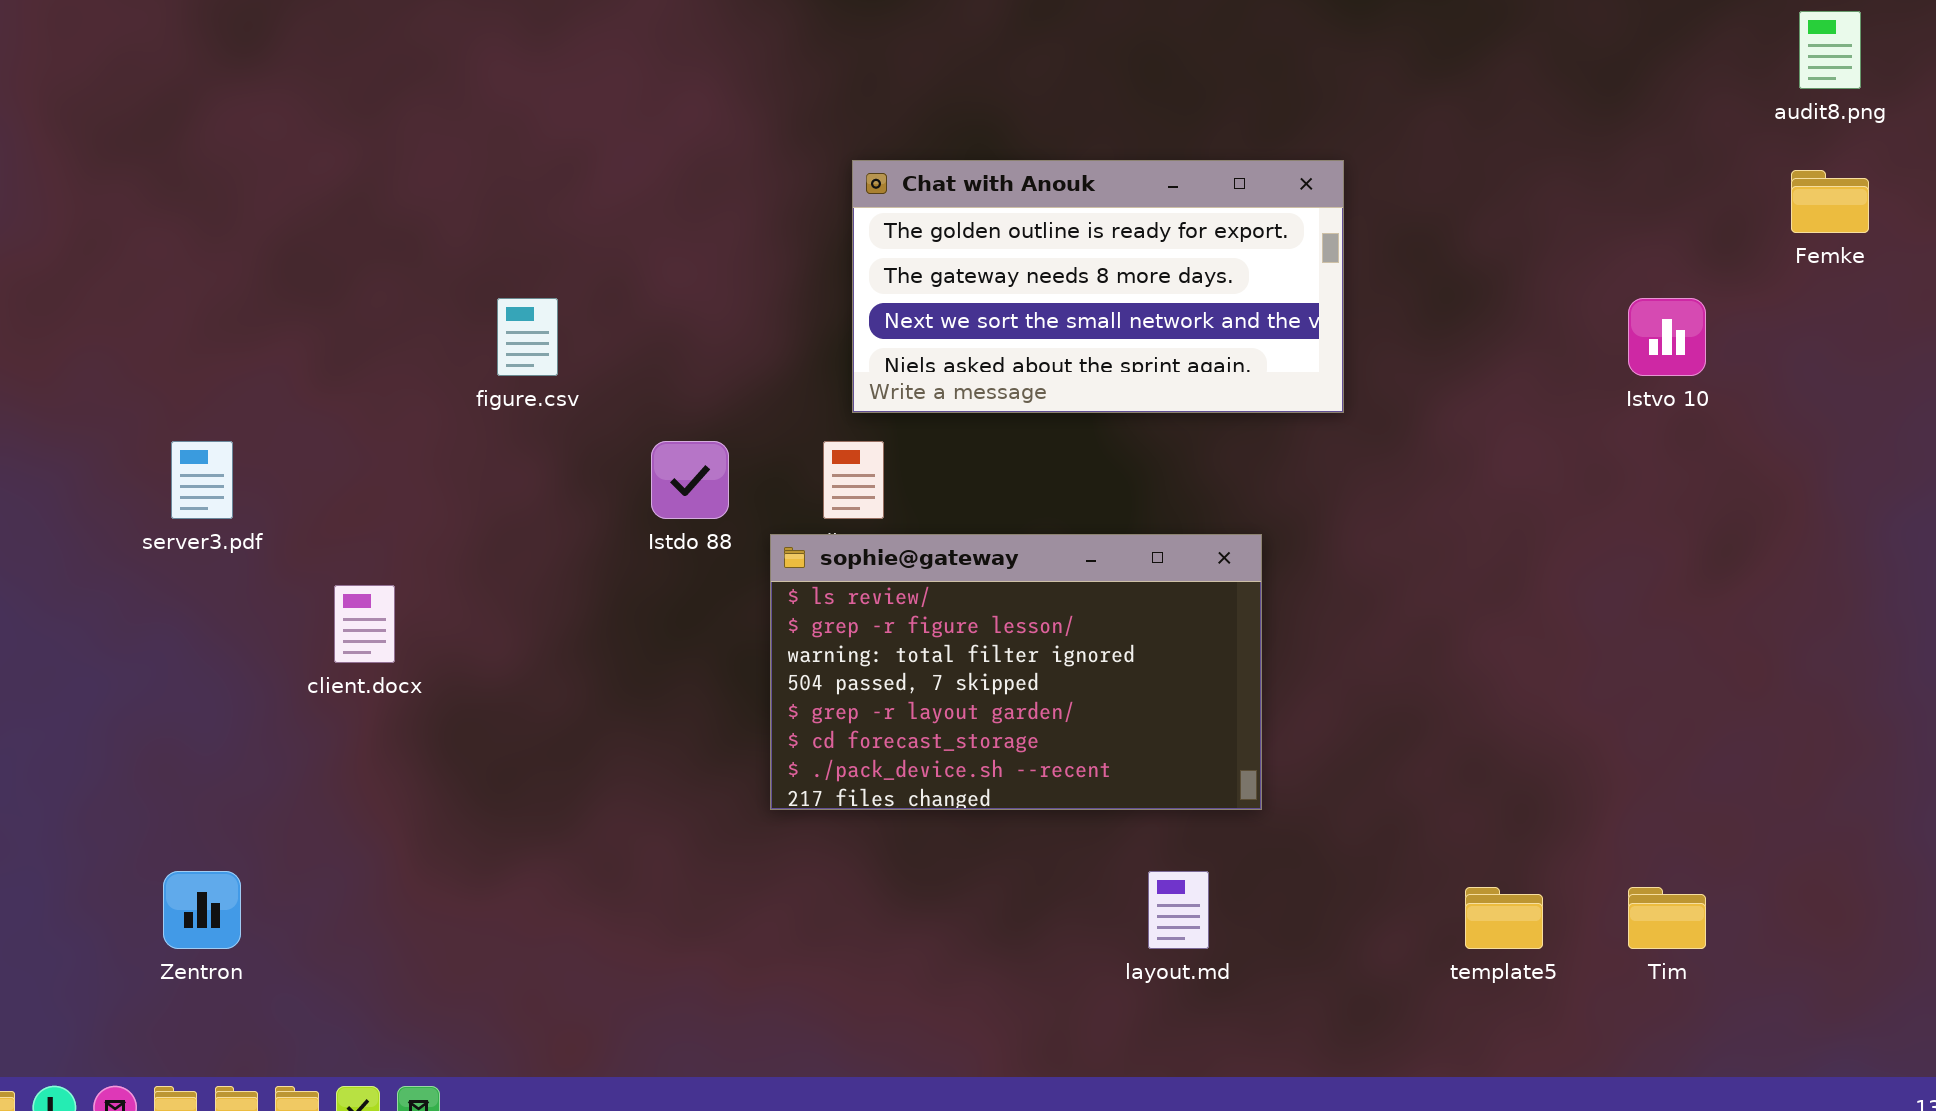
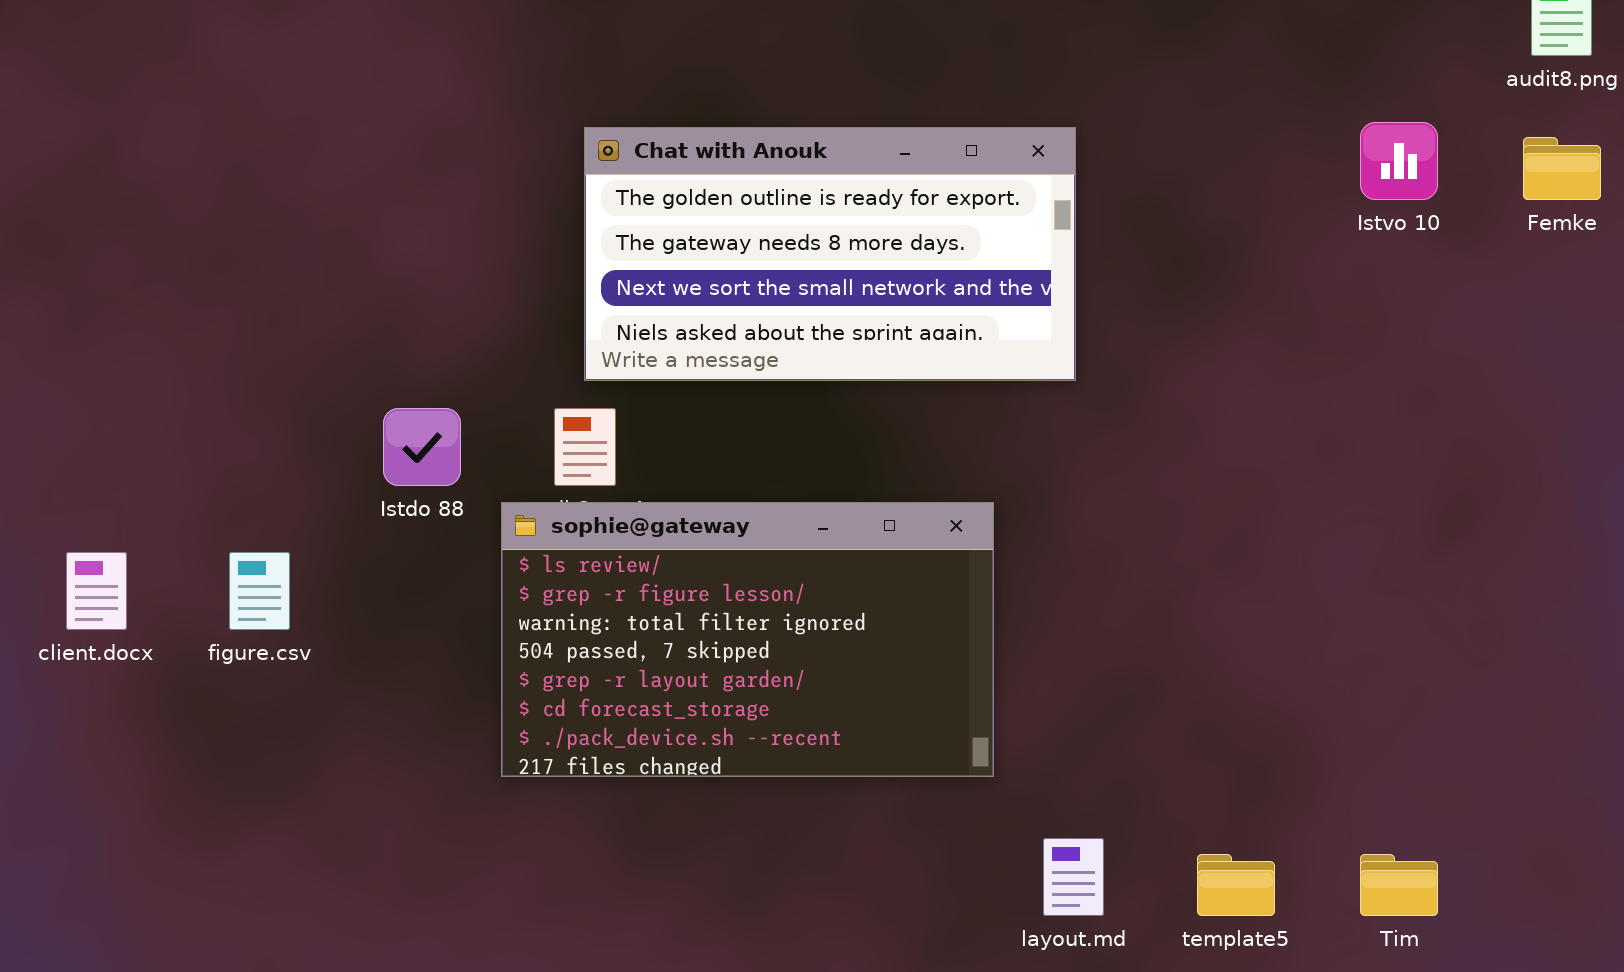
figure.csv: [497,298,558,376] -> [229,552,290,630], moved
Istvo 10: [1628,298,1706,376] -> [1360,122,1438,200], moved
layout.md: [1148,871,1209,949] -> [1043,838,1104,916], moved

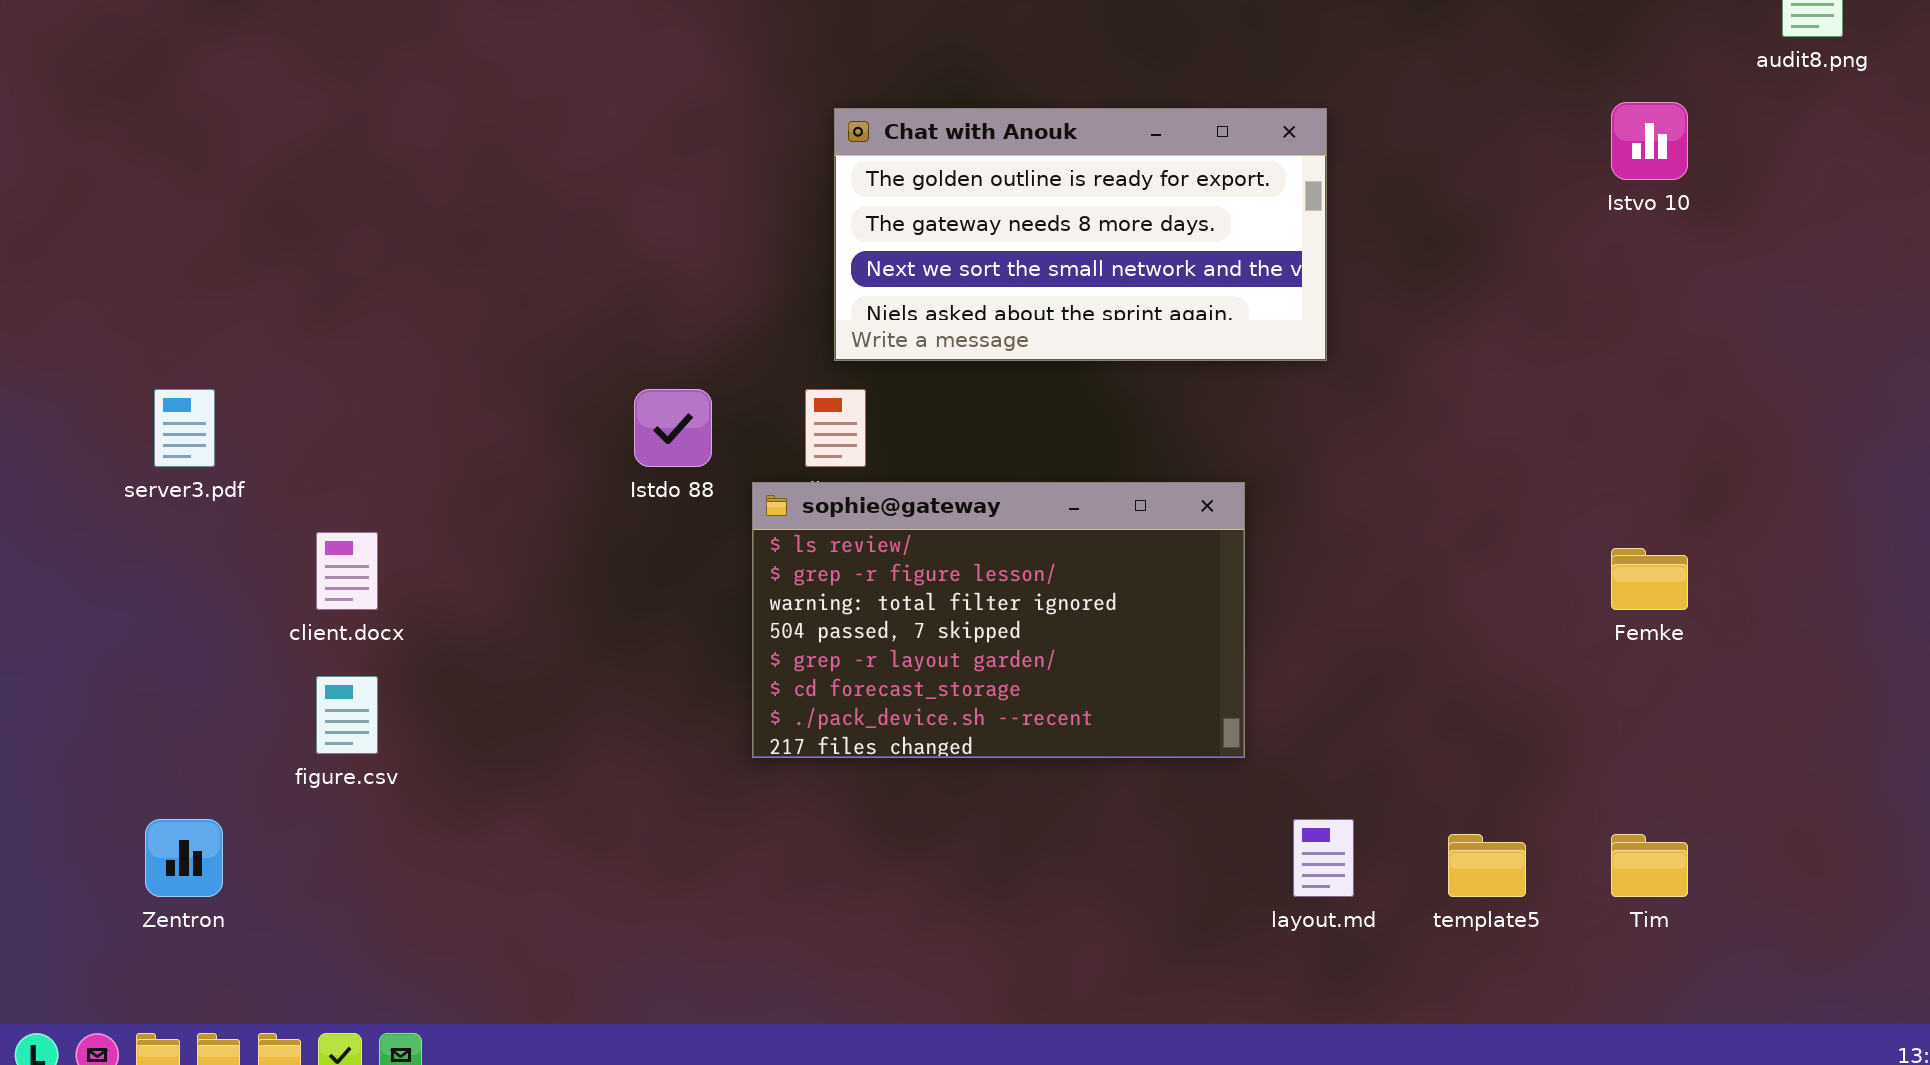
Femke: [1523,137,1601,200] -> [1611,548,1688,610], moved
figure.csv: [229,552,290,630] -> [316,676,378,754], moved

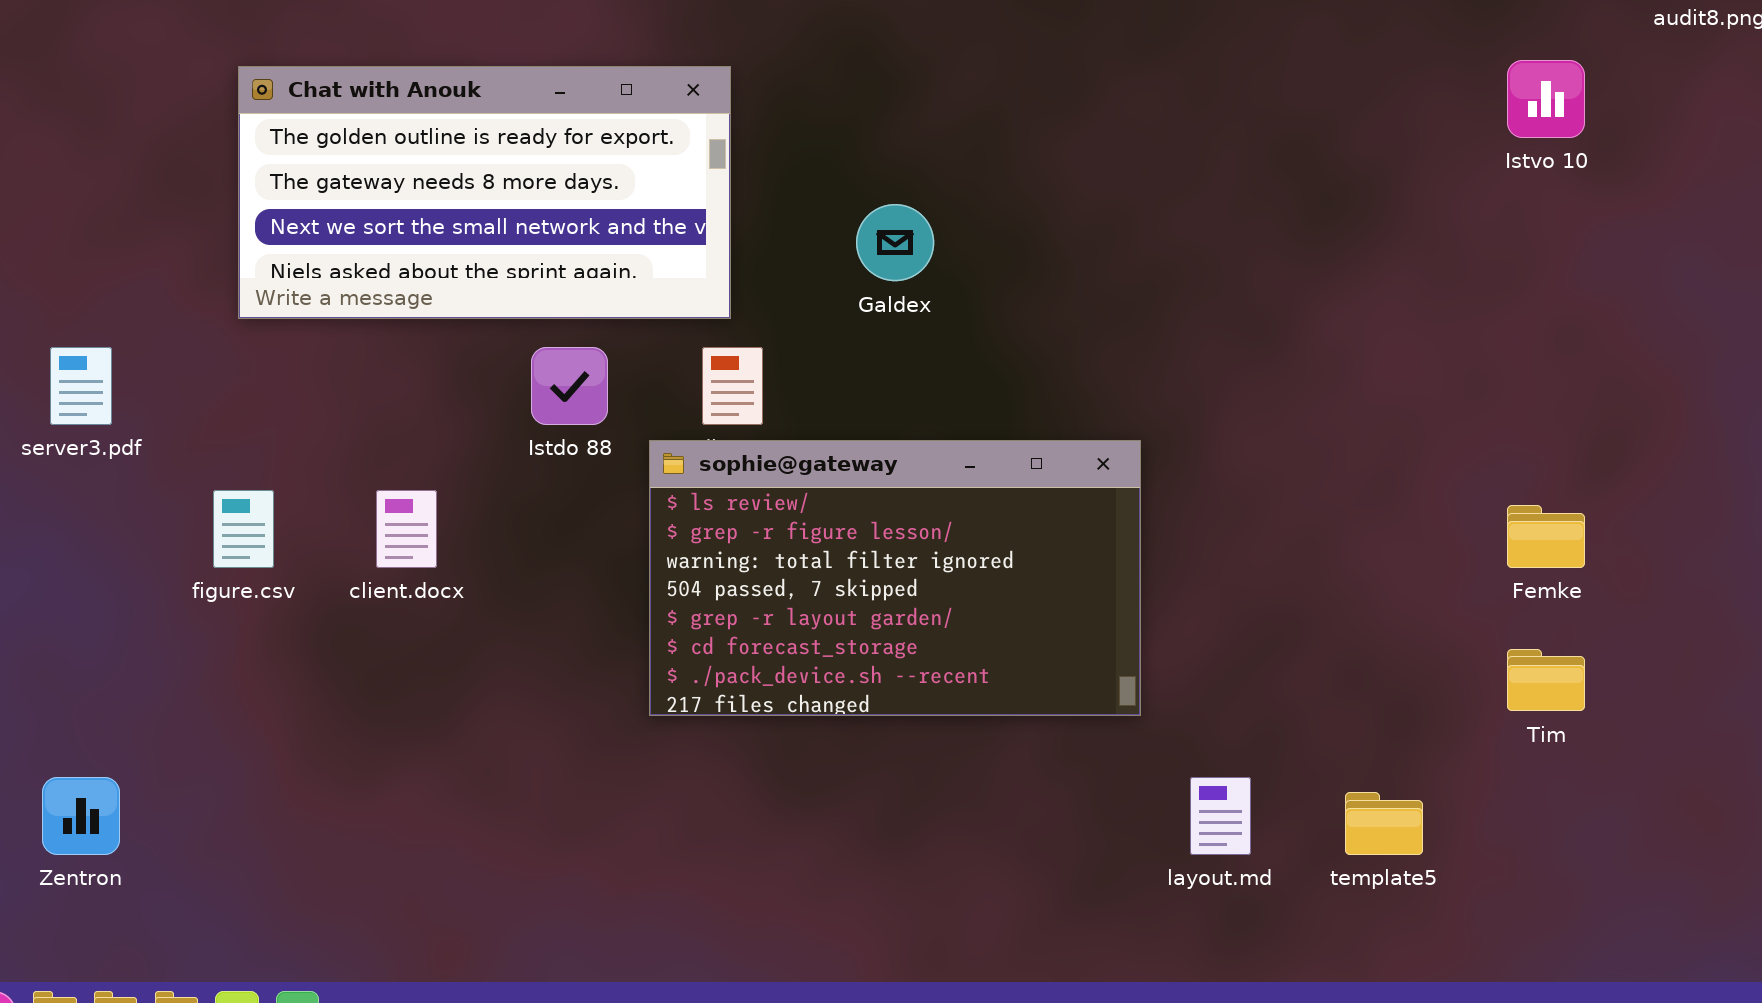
Chat with Anouk: [834,108,1327,361] -> [238,66,731,319], moved
client.docx: [316,532,378,610] -> [376,490,437,568], moved
figure.csv: [316,676,378,754] -> [213,490,274,568], moved
Tim: [1611,834,1688,897] -> [1507,649,1585,711], moved

